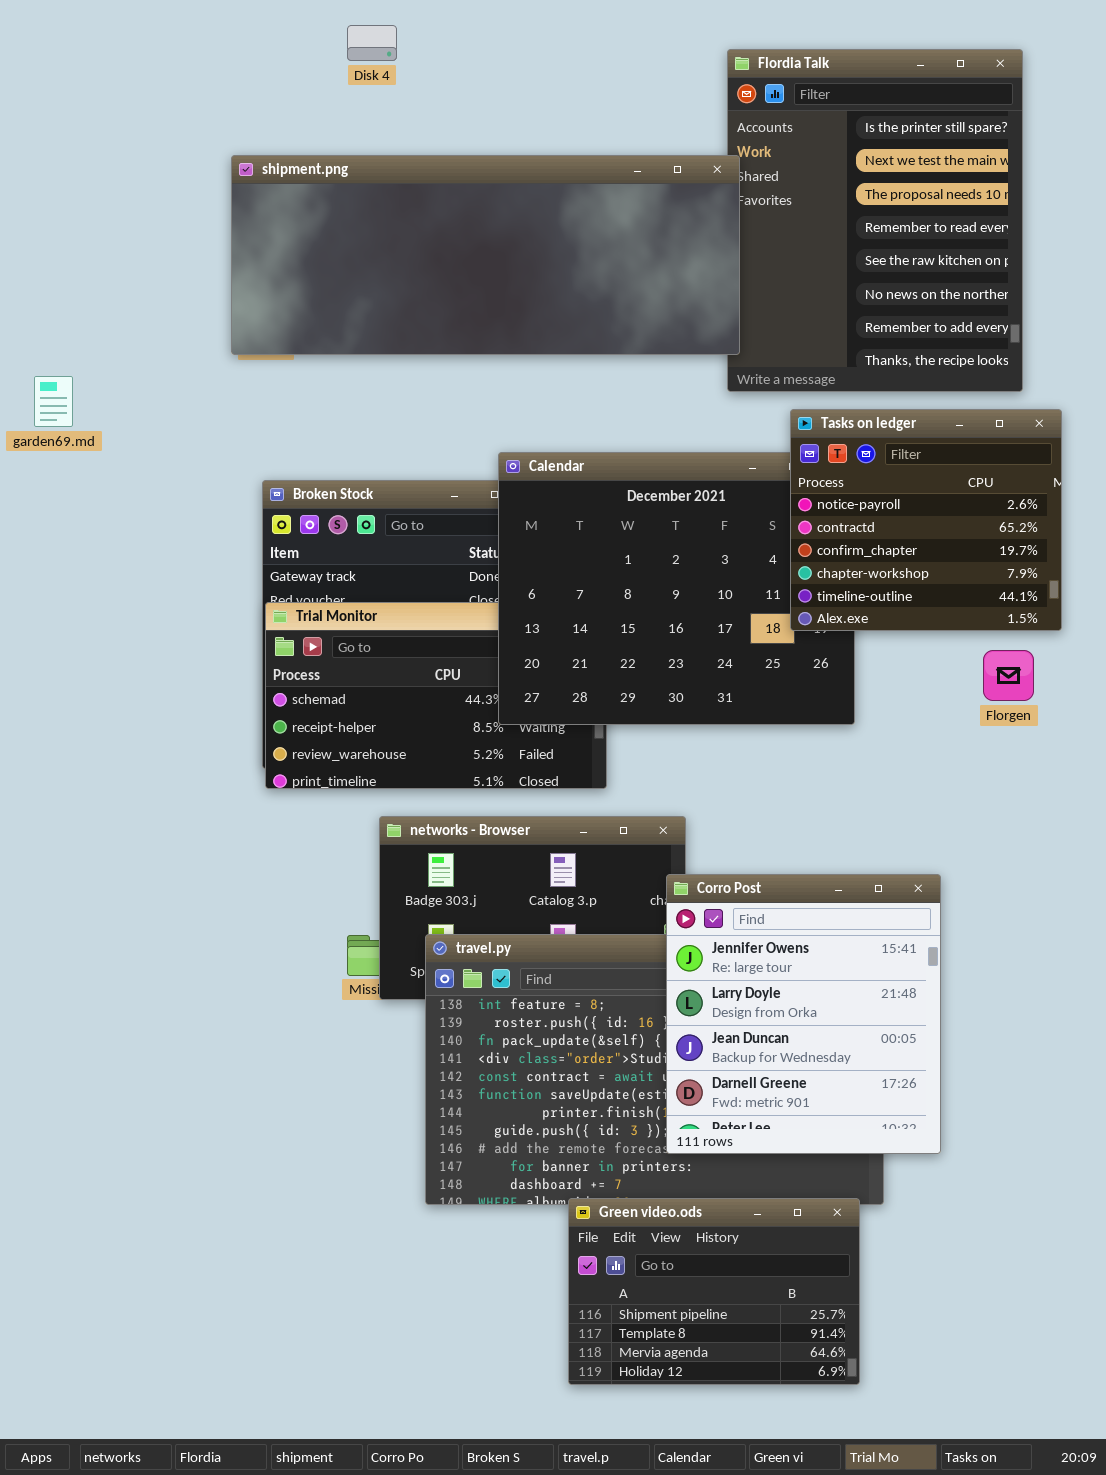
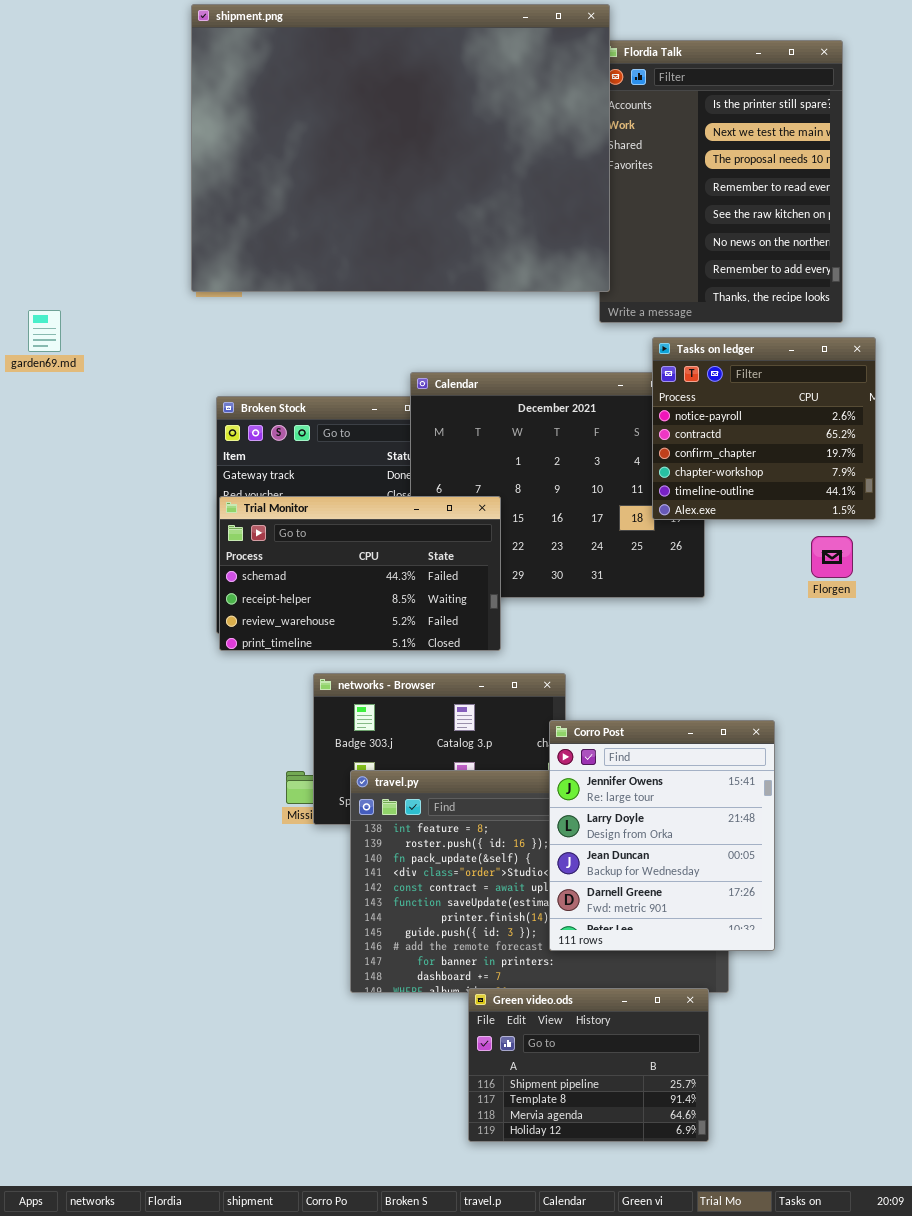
shipment.png: [231,155,740,355] -> [191,4,610,292], resized
Trial Monitor: [265,602,607,789] -> [219,496,501,651], raised

